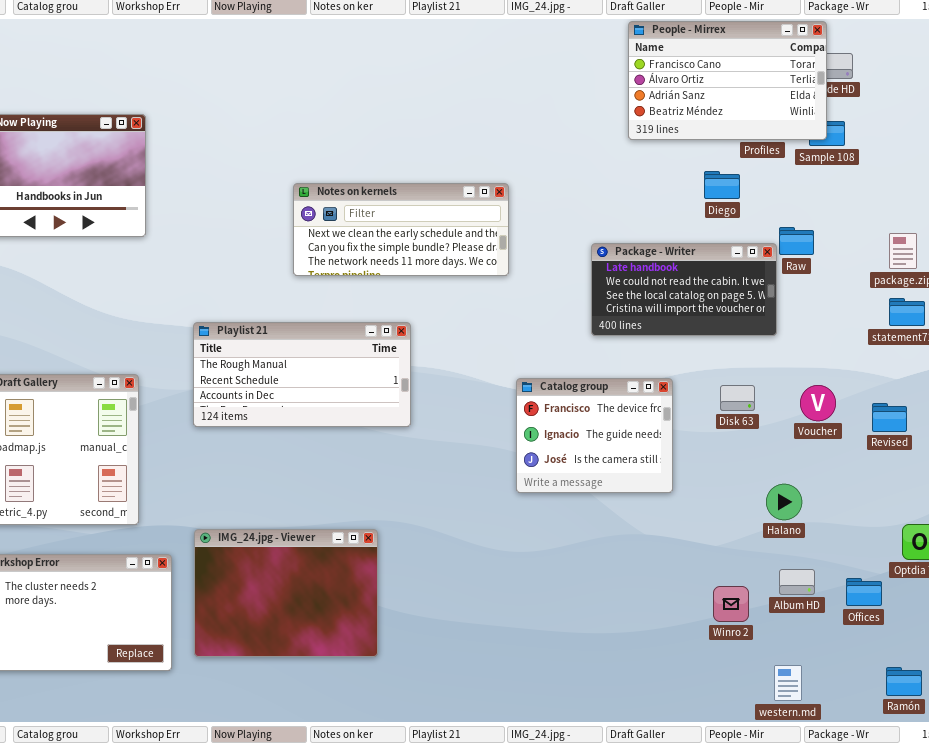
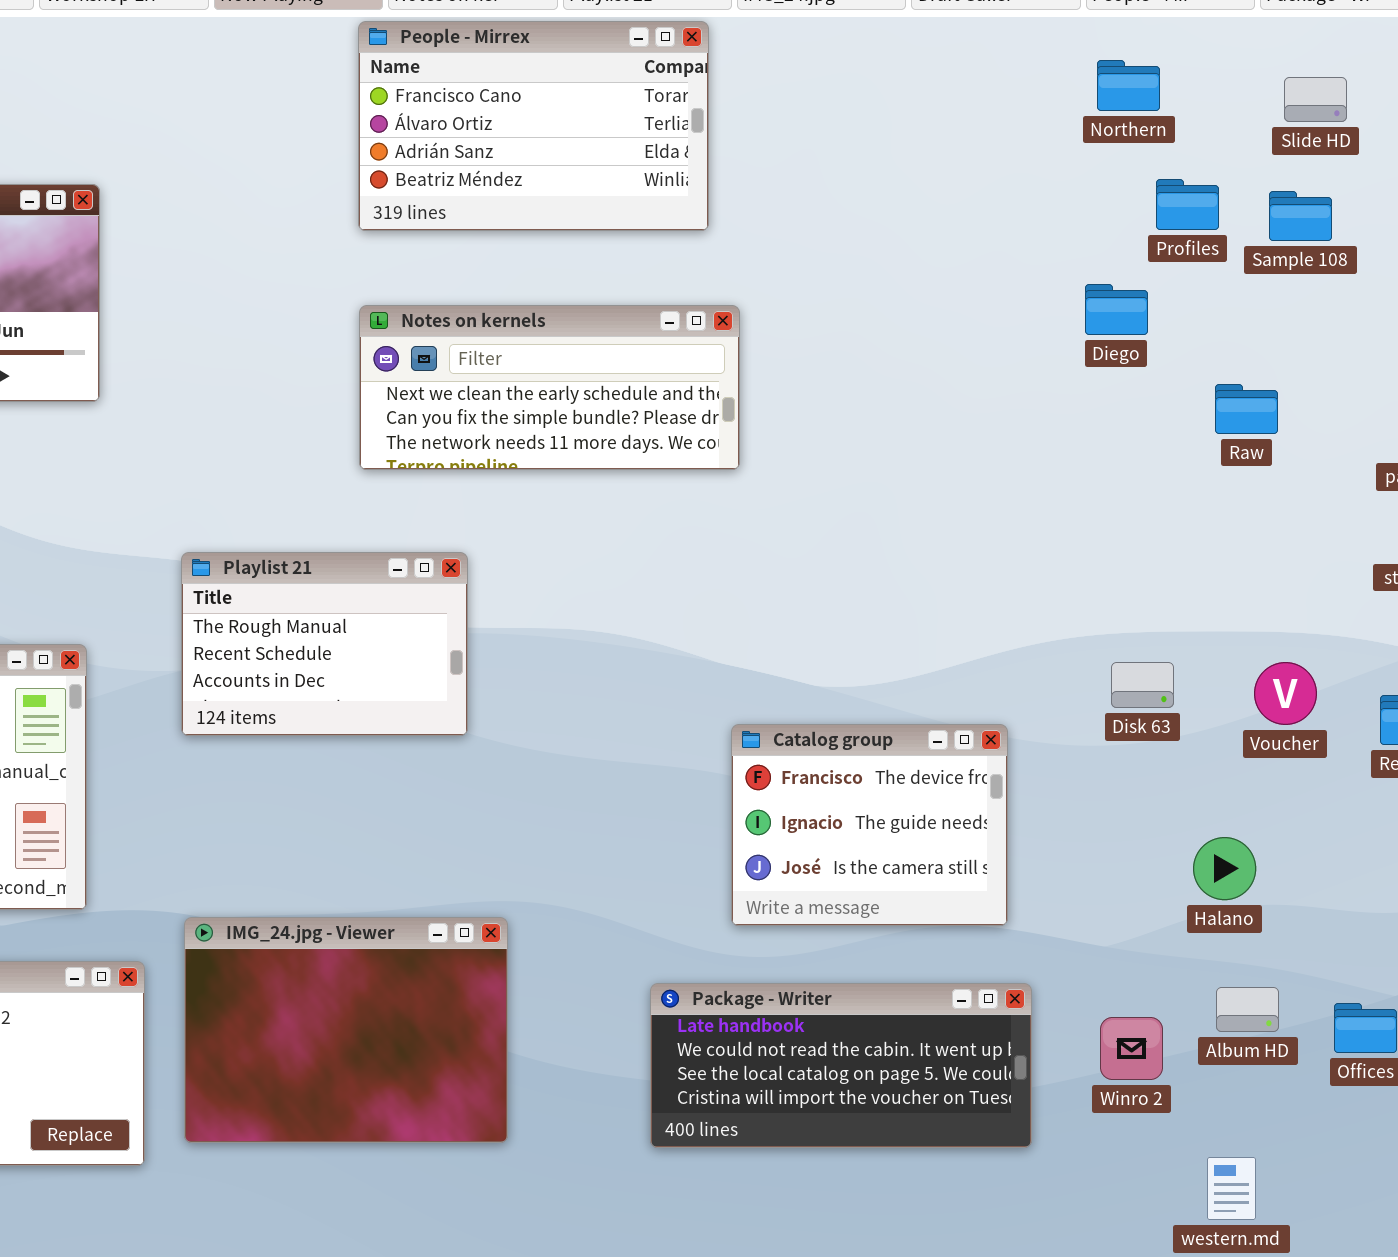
People - Mirrex: [628,21,827,140] -> [358,21,709,231], moved
Package - Writer: [591,243,777,336] -> [650,983,1032,1148], moved, resized
Playlist 21: [193,322,411,427] -> [181,552,468,736], resized
Catalog group: [516,378,673,493] -> [731,724,1008,926], moved

